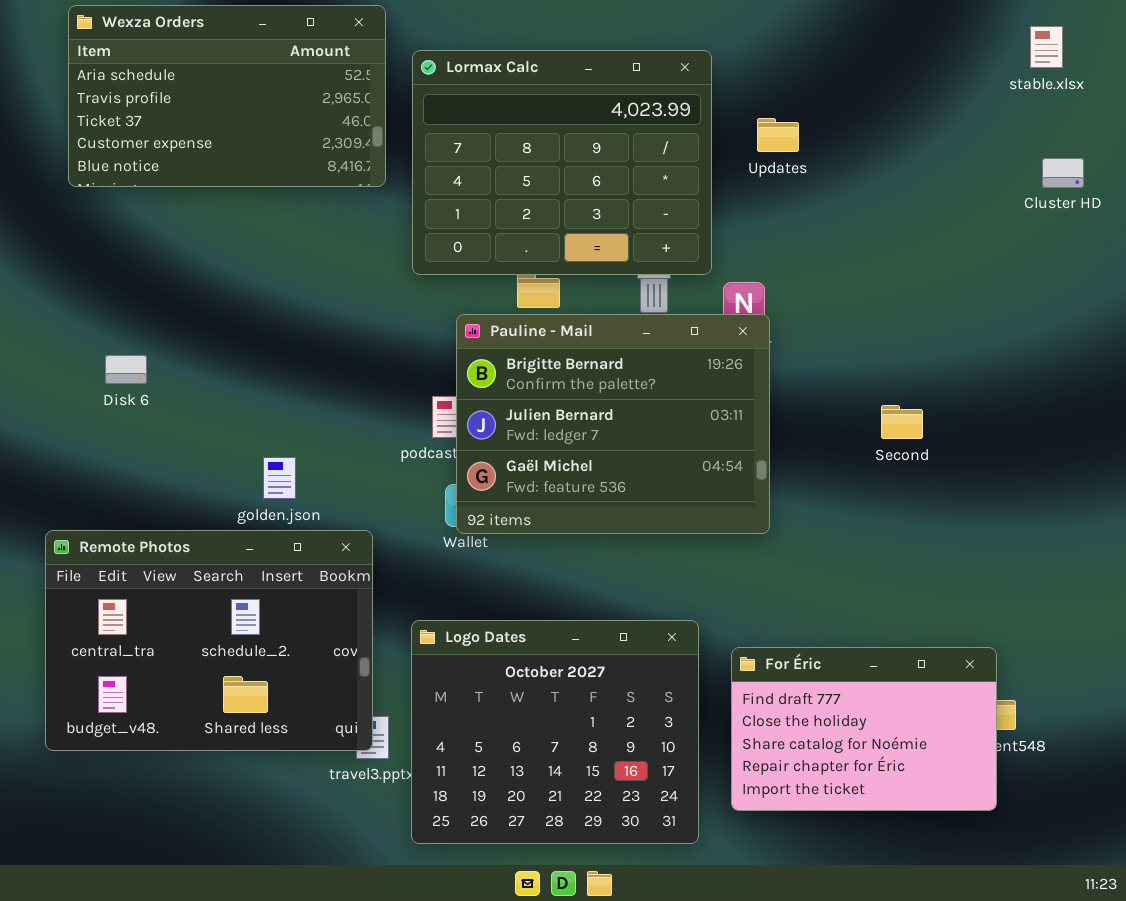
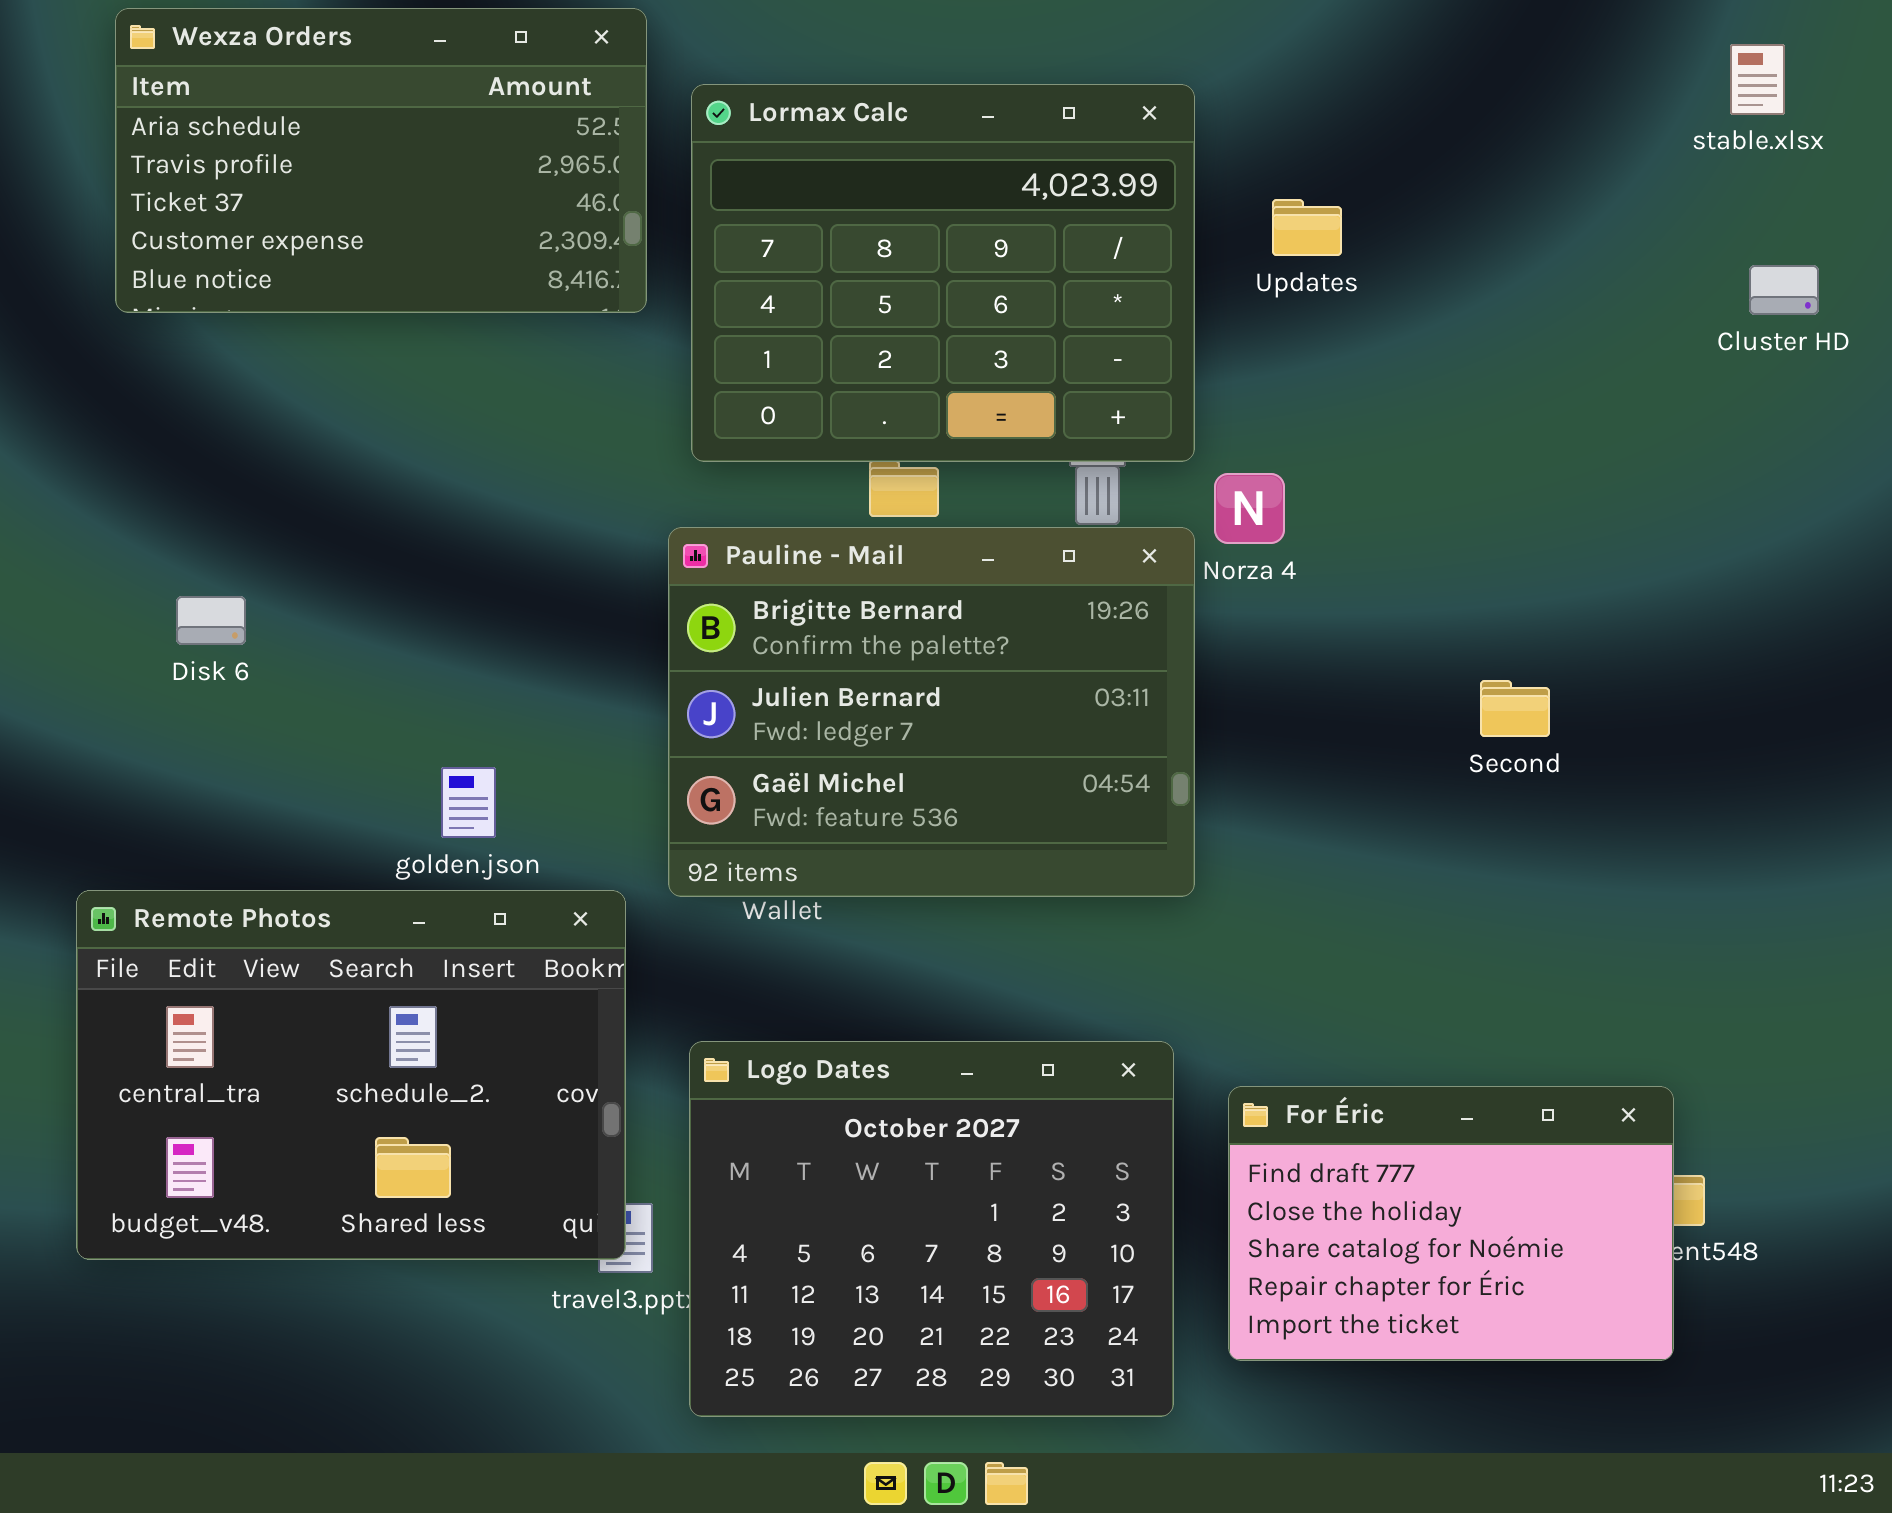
Pauline - Mail: [456,314,770,534] -> [668,527,1195,897], moved

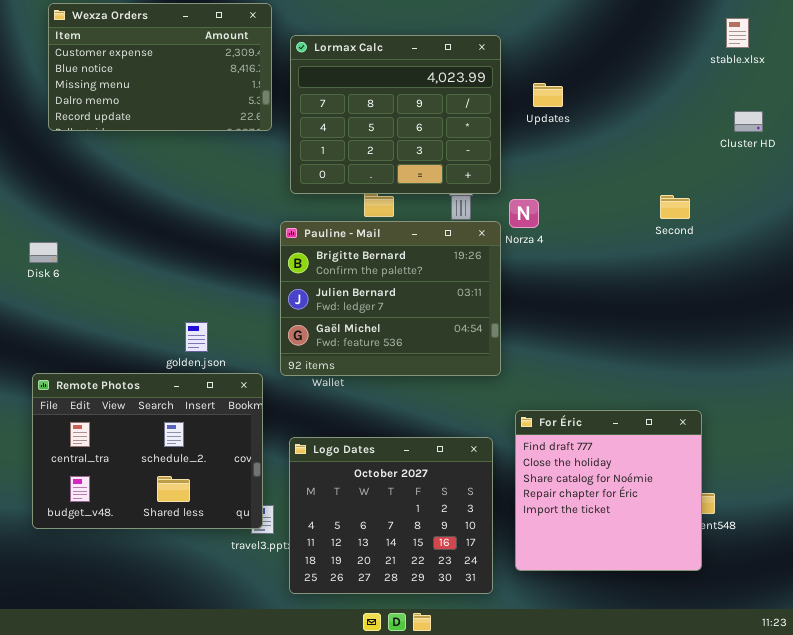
Wexza Orders: [115,8,647,313] -> [48,3,272,131], scrolled down 3 rows
Disk 6: [176,596,246,645] -> [29,242,58,263], moved
Second: [1480,680,1550,737] -> [660,195,690,219], moved
For Éric: [1228,1086,1674,1361] -> [515,410,702,571], resized

